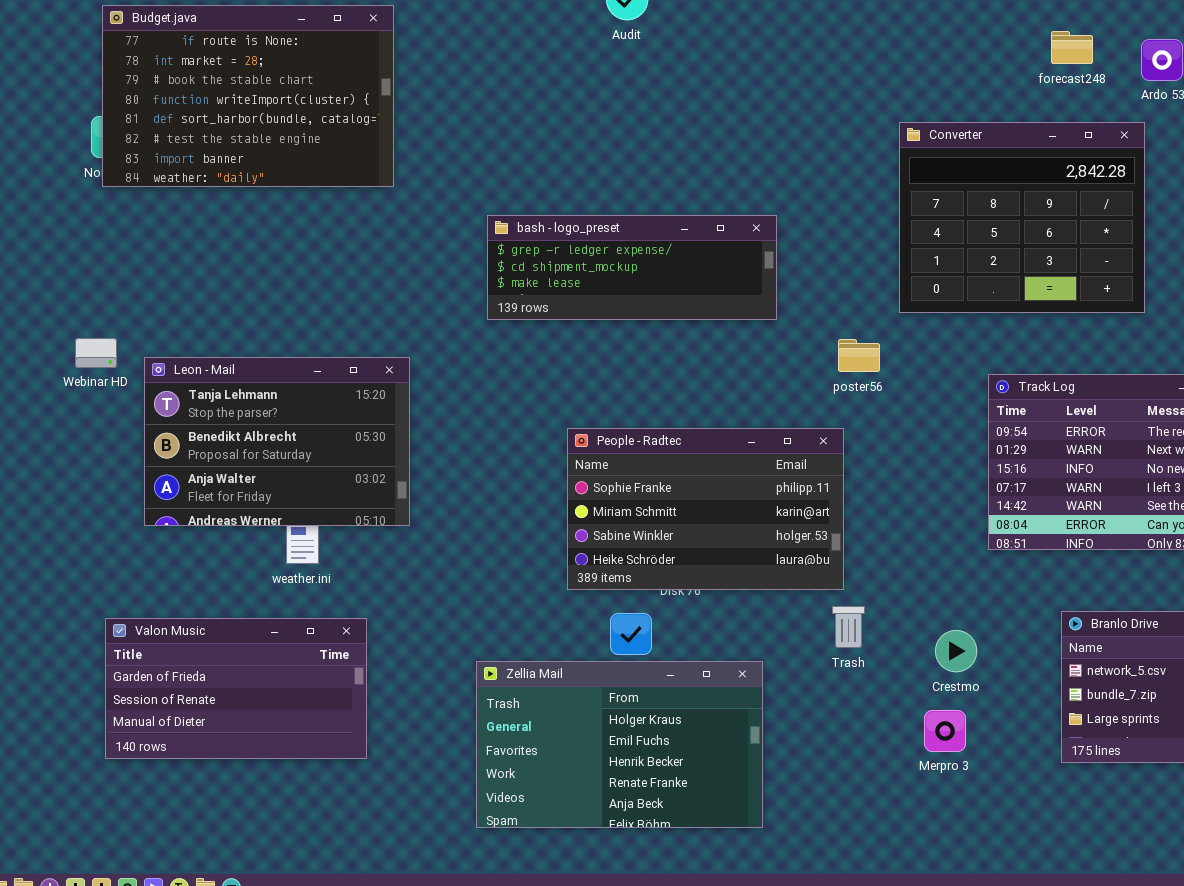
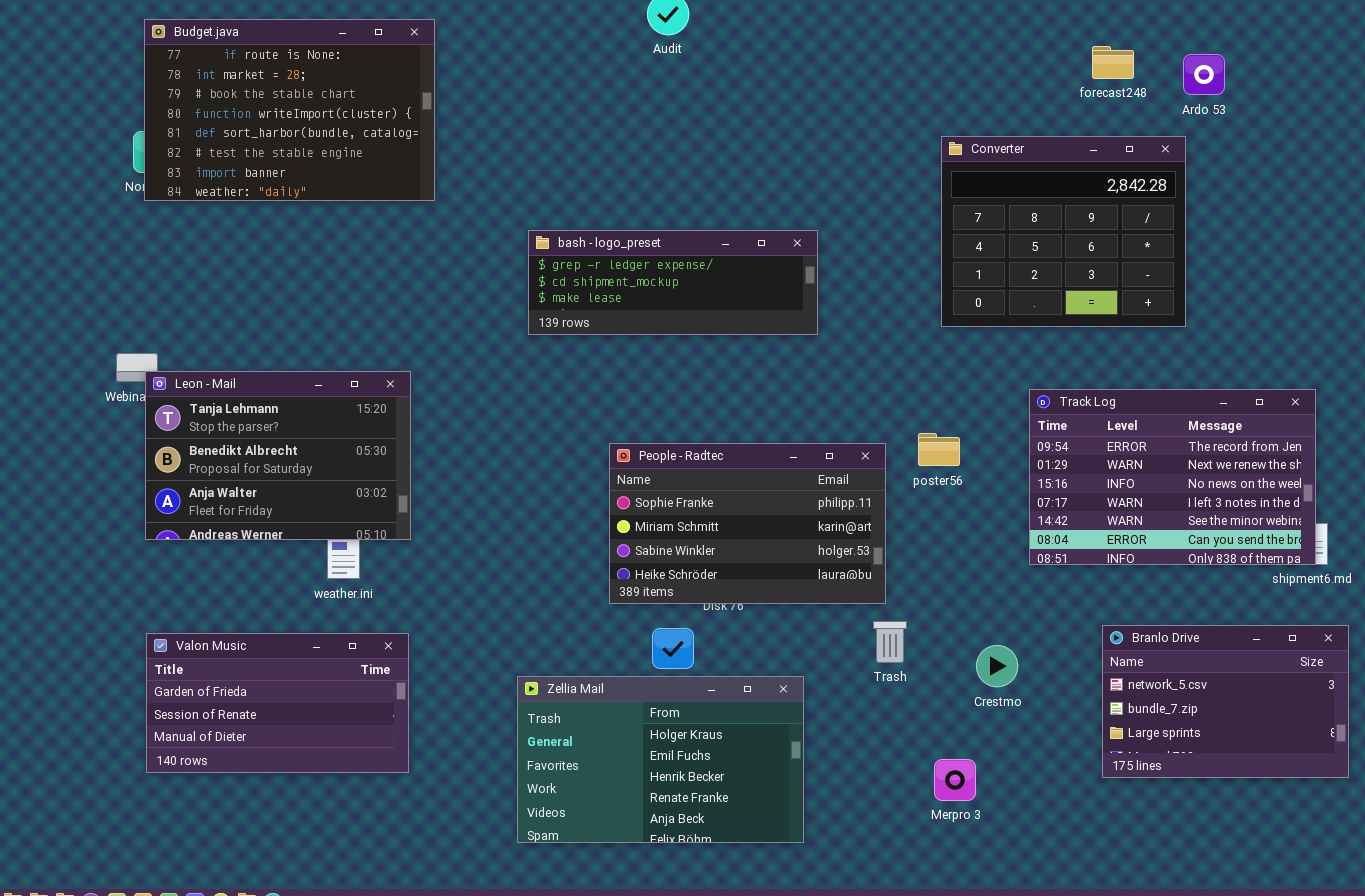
poster56: [838,339,880,372] -> [918,433,960,466], moved
Leon - Mail: [144,357,410,526] -> [145,371,411,540], moved
Merpro 3: [924,710,966,752] -> [934,759,976,801], moved

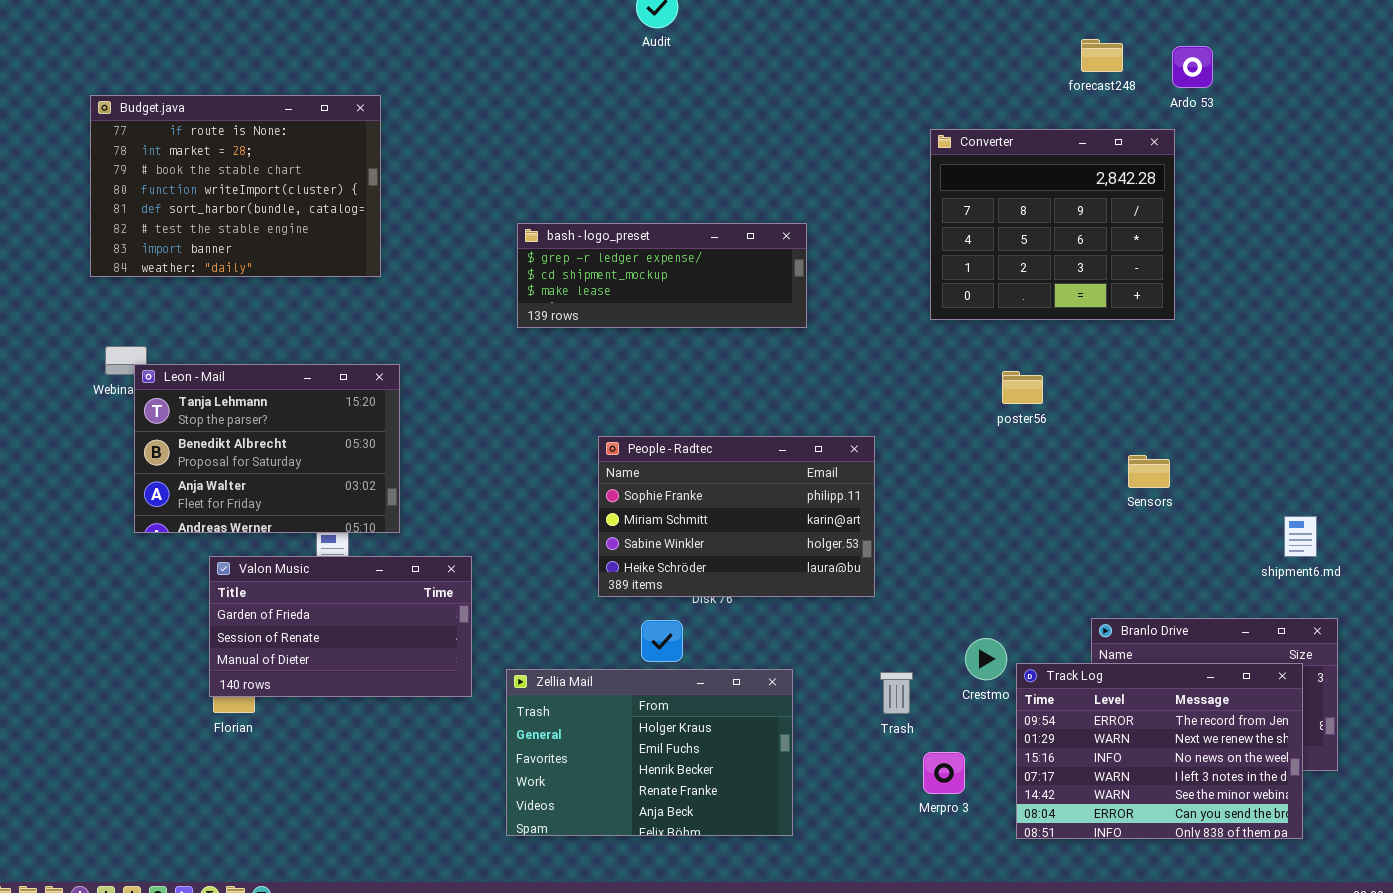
Budget.java: [144,19,435,201] -> [90,95,381,277], moved
Track Log: [1029,389,1316,565] -> [1016,663,1303,839], moved
poster56: [918,433,960,466] -> [1002,371,1043,404], moved
Trash: [873,621,907,663] -> [880,672,913,714], moved
Valon Music: [146,633,409,773] -> [209,556,472,697], moved

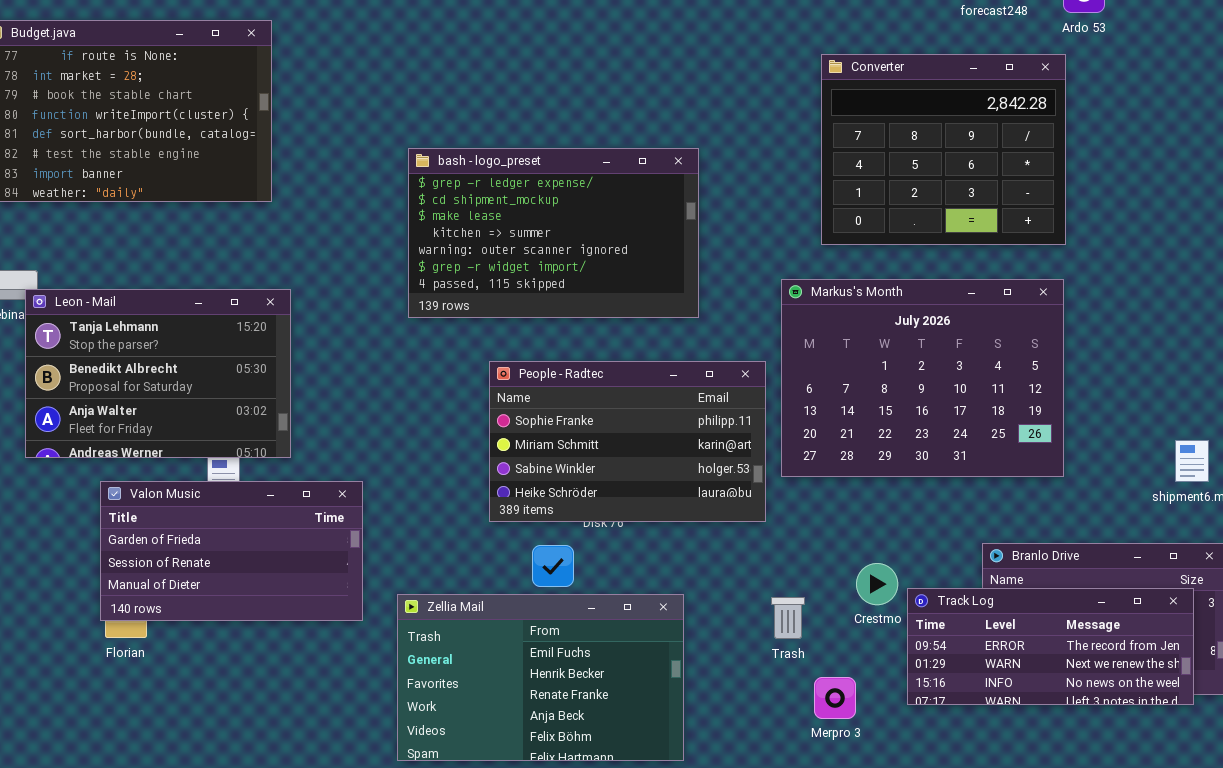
bash - logo_preset: [517,223,807,328] -> [408,148,699,318], resized
Markus's Month: none -> [781,279,1064,477], opened
Track Log: [1016,663,1303,839] -> [907,588,1194,705], resized
Zellia Mail: [506,669,793,836] -> [397,594,684,761], scrolled down 1 row

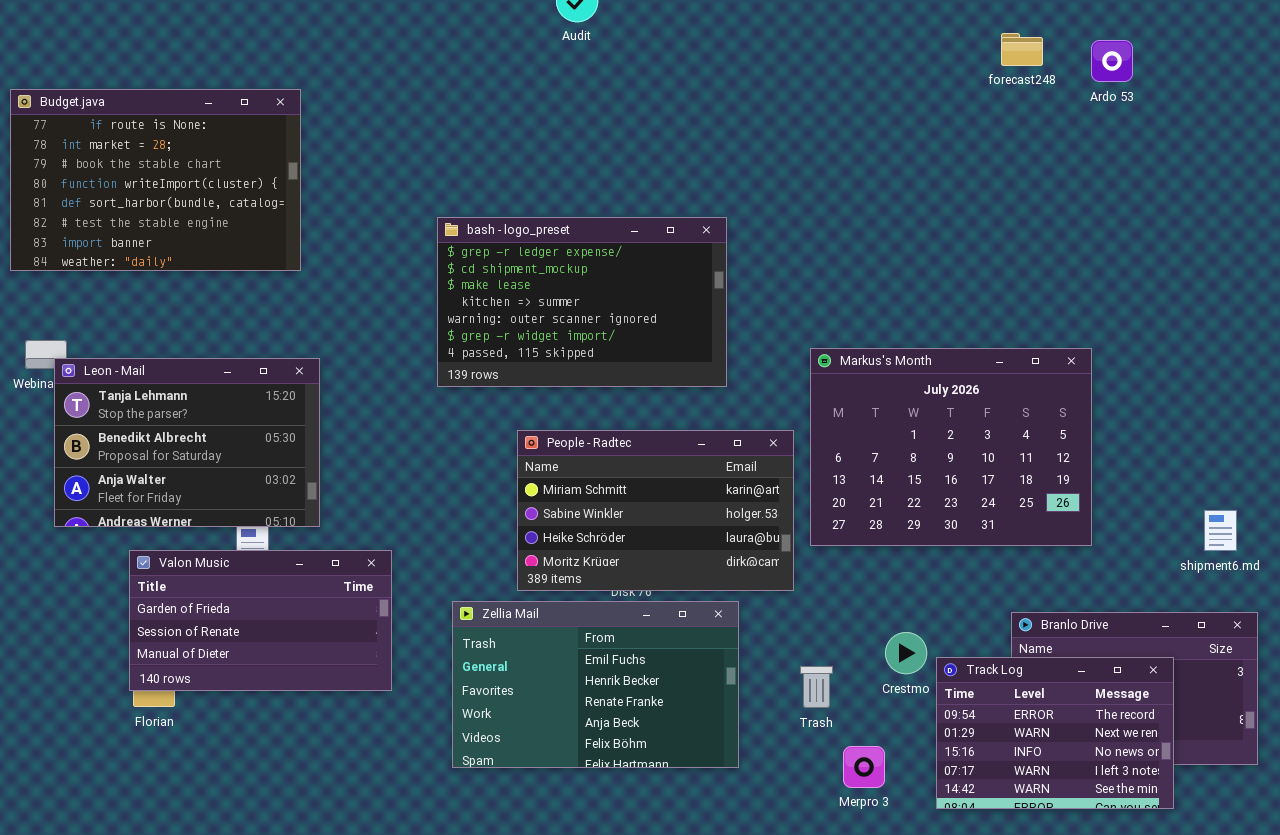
Converter: [821,54,1066,245] -> none, closed
People - Radtec: [489,361,766,522] -> [517,430,794,591], scrolled down 1 row
Track Log: [907,588,1194,705] -> [936,657,1174,809], resized
Zellia Mail: [397,594,684,761] -> [452,601,739,768], moved

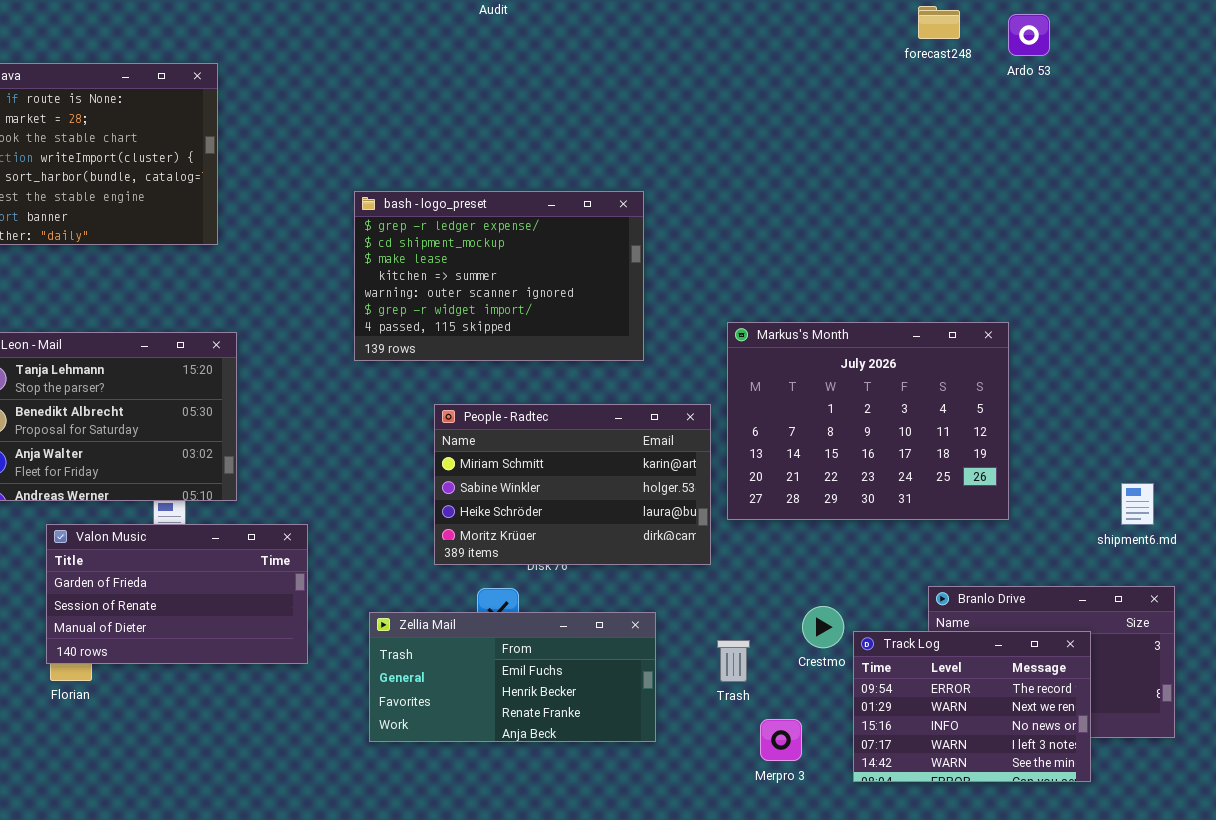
Zellia Mail: [452,601,739,768] -> [369,612,656,742], resized

